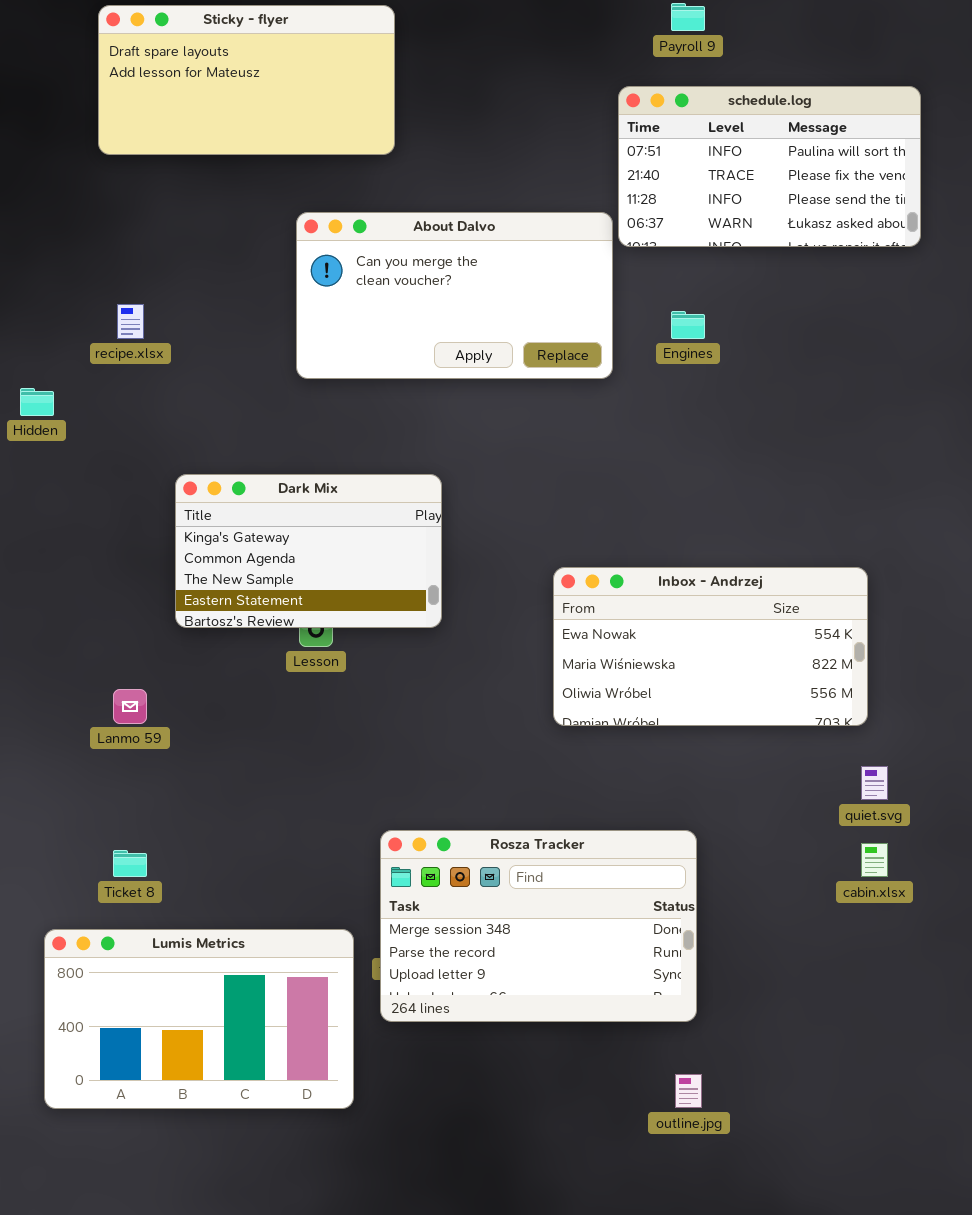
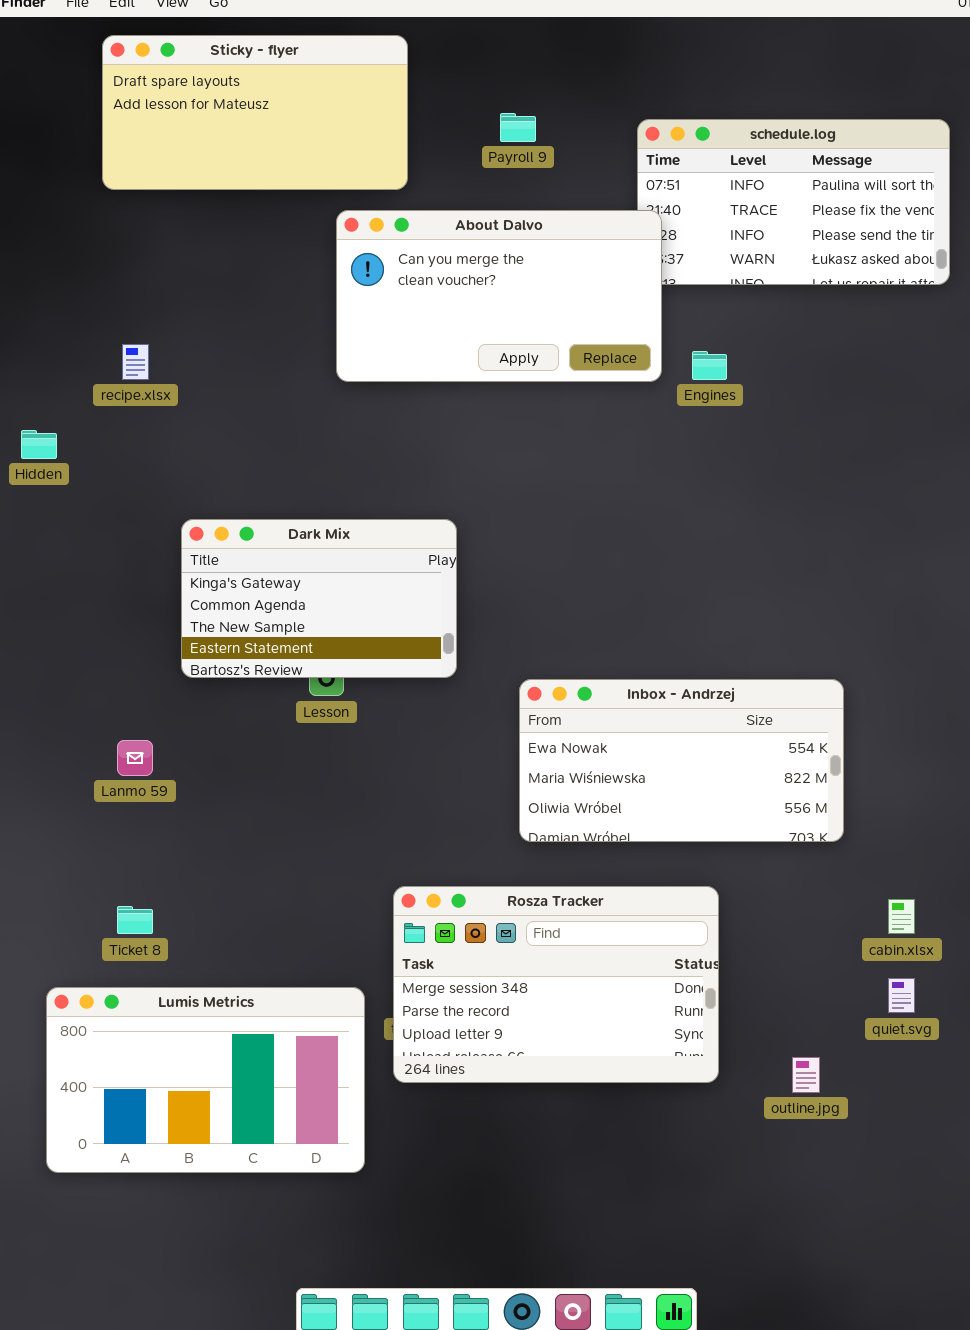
Payroll 9: [671,3,705,31] -> [500,113,536,142], moved
About Dalvo: [296,212,613,379] -> [336,210,662,382], moved
Inbox - Andrzej: [553,567,868,726] -> [519,679,844,842], moved
quiet.svg: [861,766,888,800] -> [888,978,915,1013], moved
outline.jpg: [675,1074,702,1108] -> [792,1057,820,1093], moved

